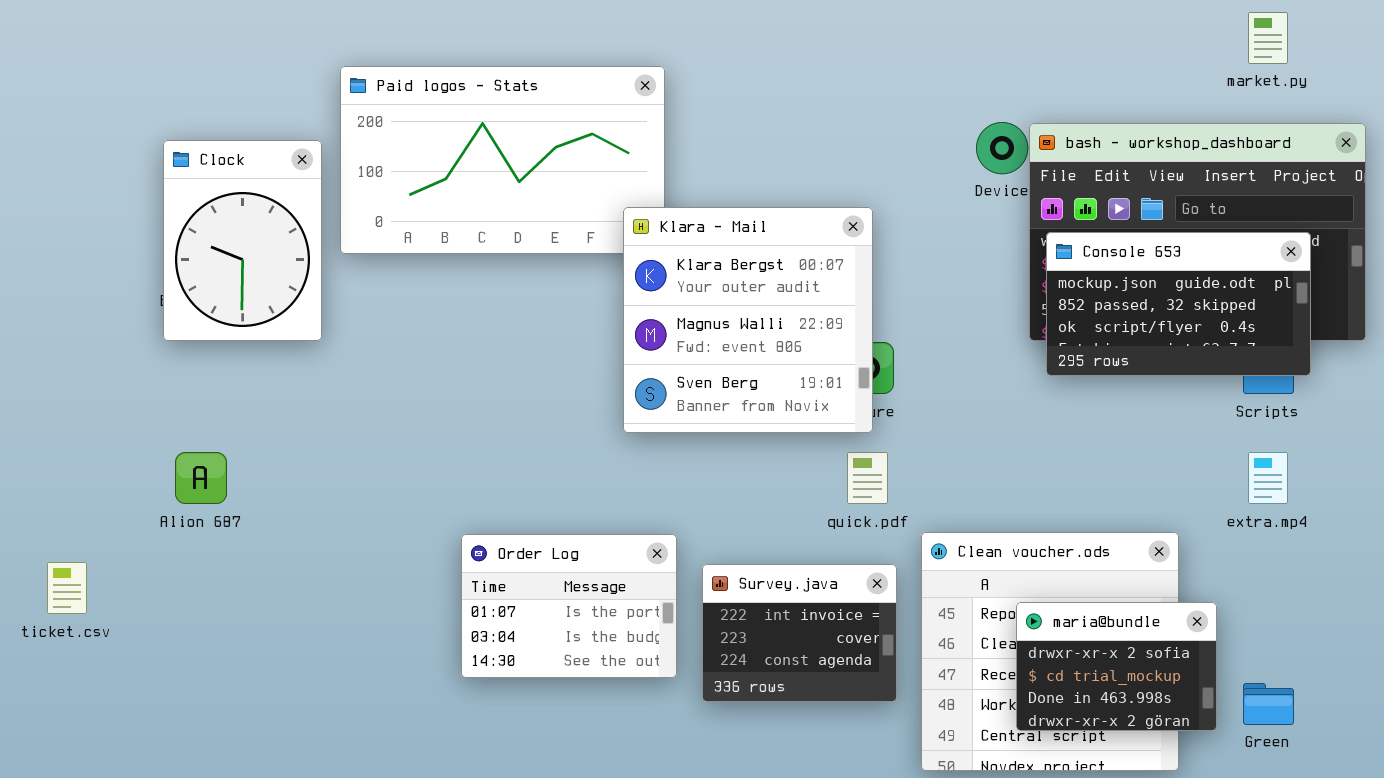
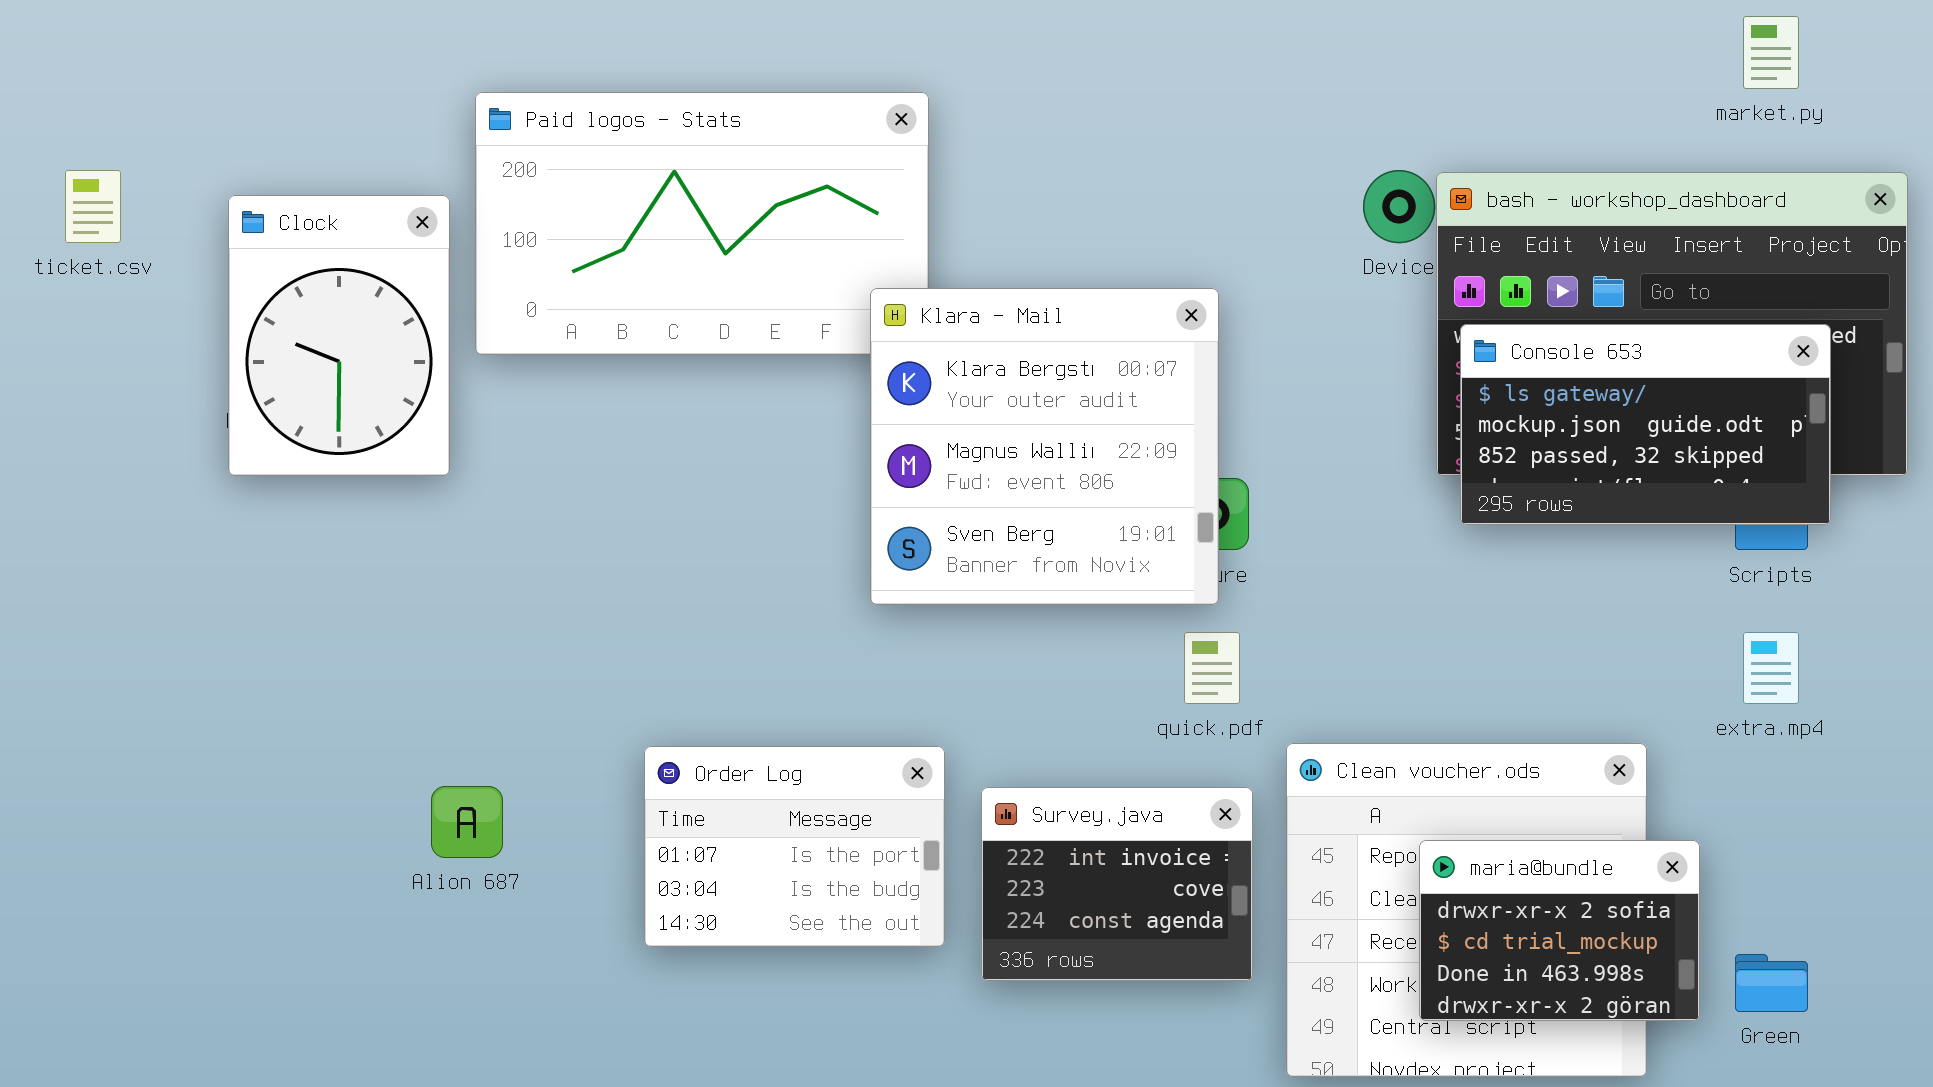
Console 653: [1046,232,1311,376] -> [1460,324,1831,525], scrolled up 1 row
Alion 687: [175,452,227,504] -> [431,786,503,858], moved
ticket.csv: [47,562,87,614] -> [65,170,121,243], moved

